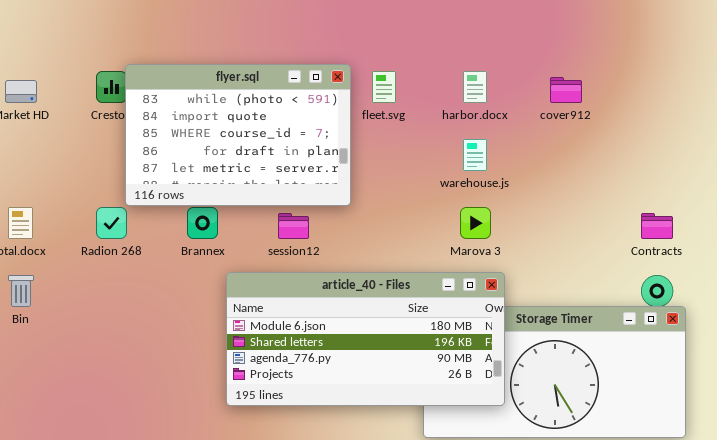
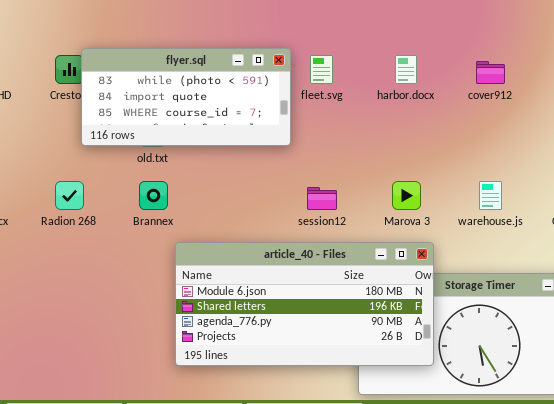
flyer.sql: [125,64,351,206] -> [81,48,291,146], resized
warehouse.js: [463,139,487,171] -> [479,181,502,210], moved
session12: [278,213,309,239] -> [307,187,337,210], moved

